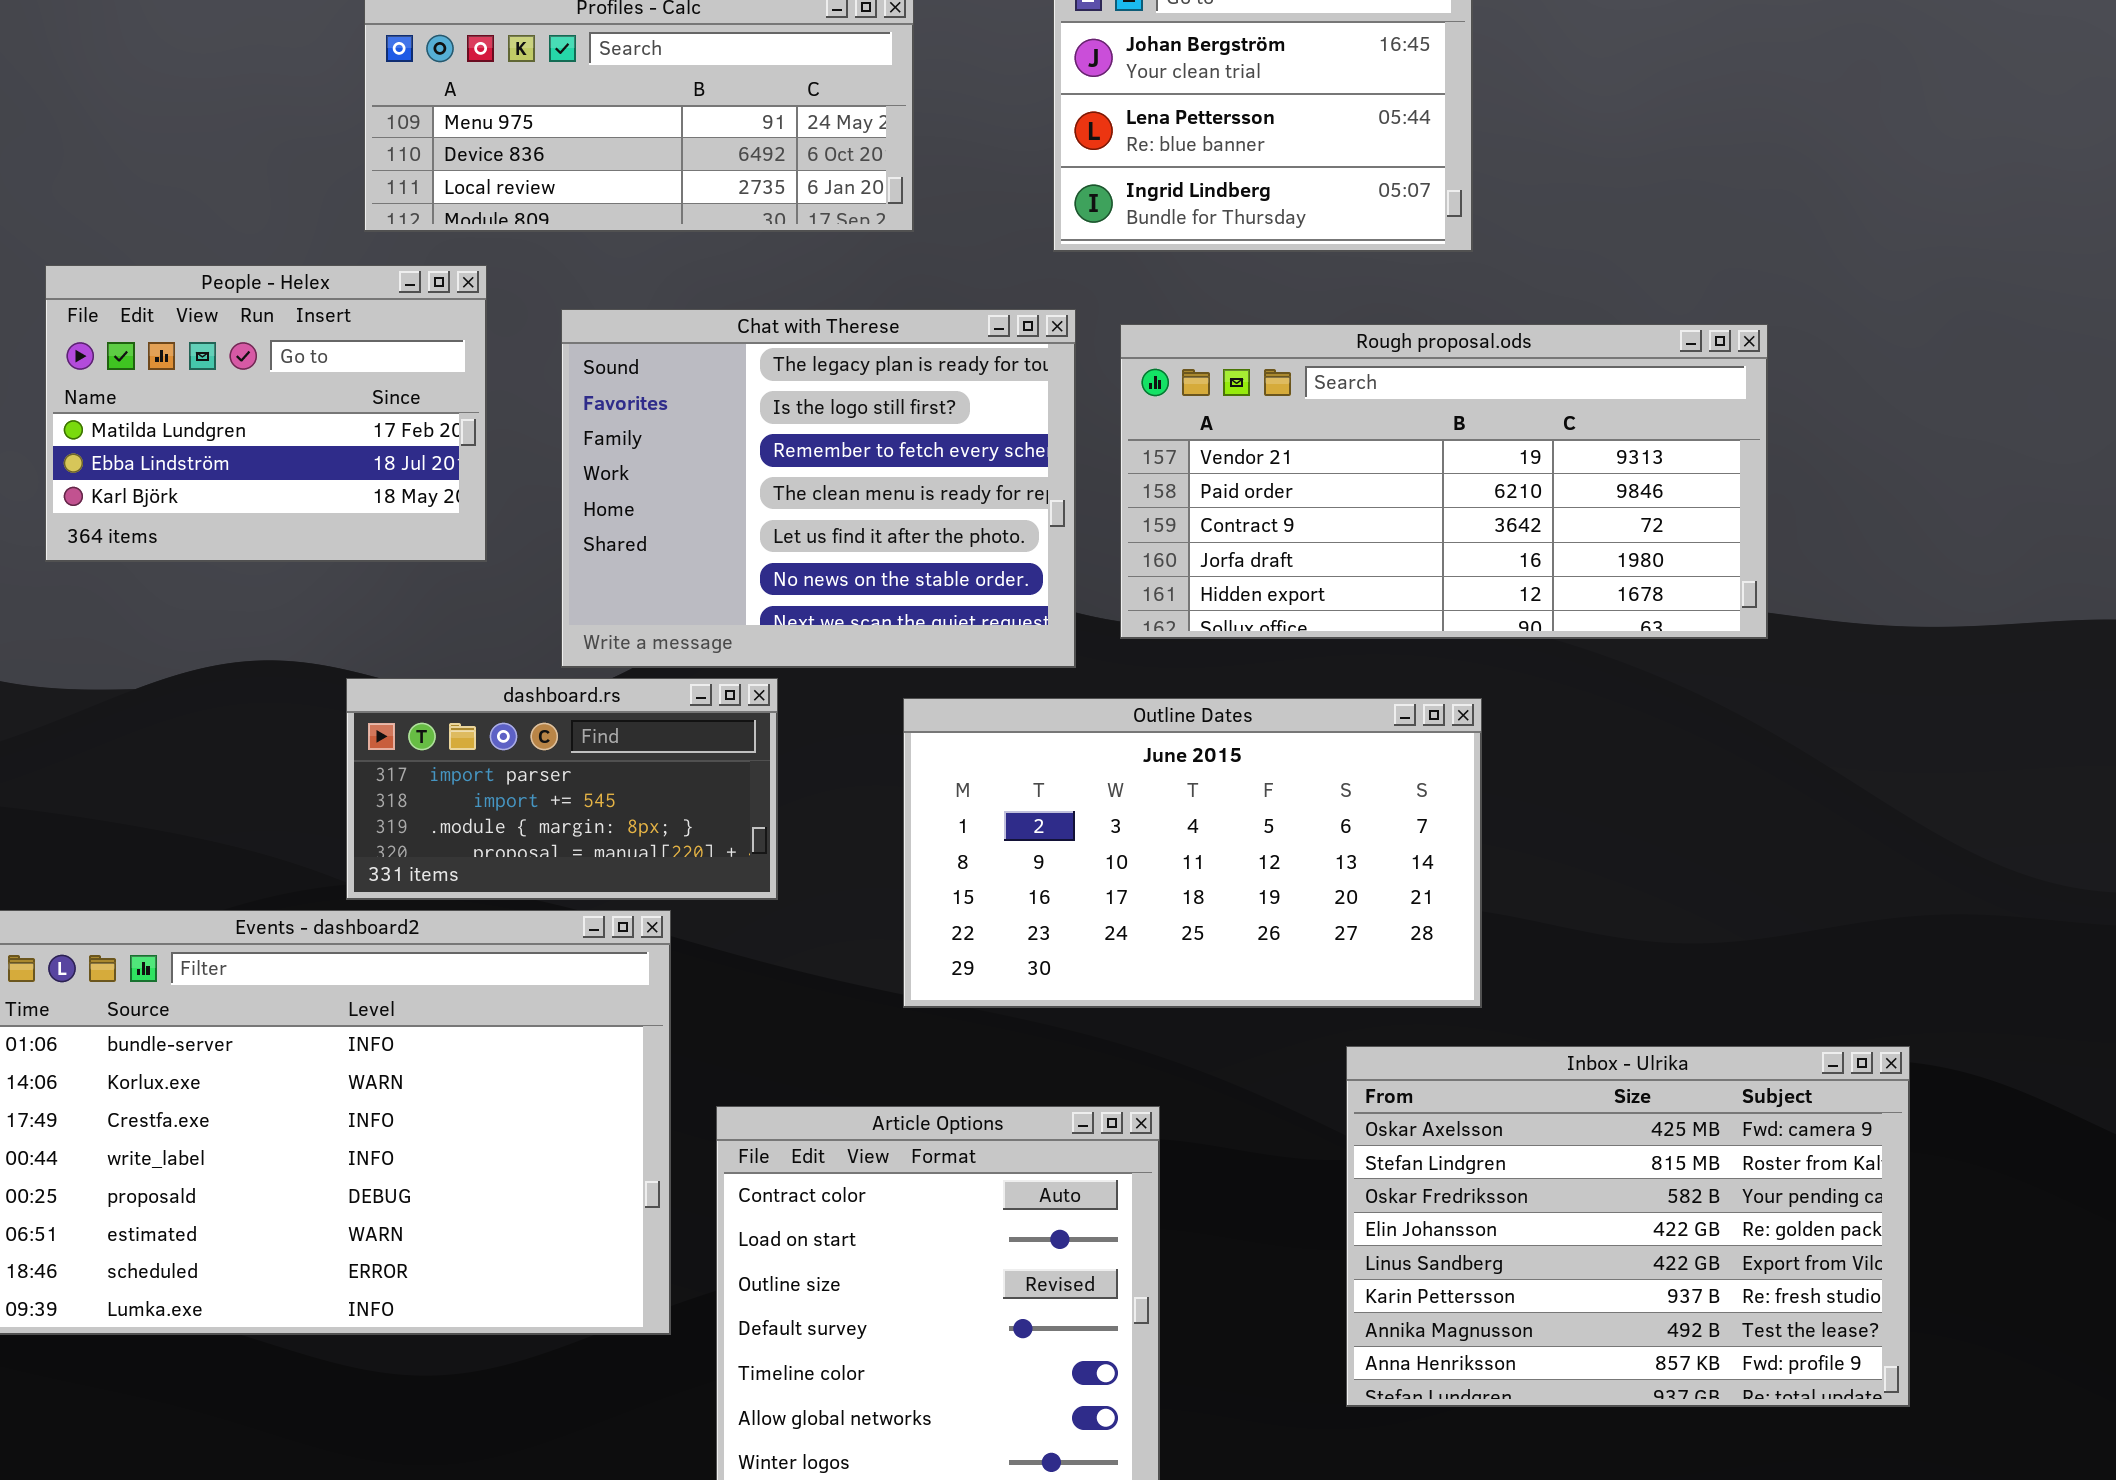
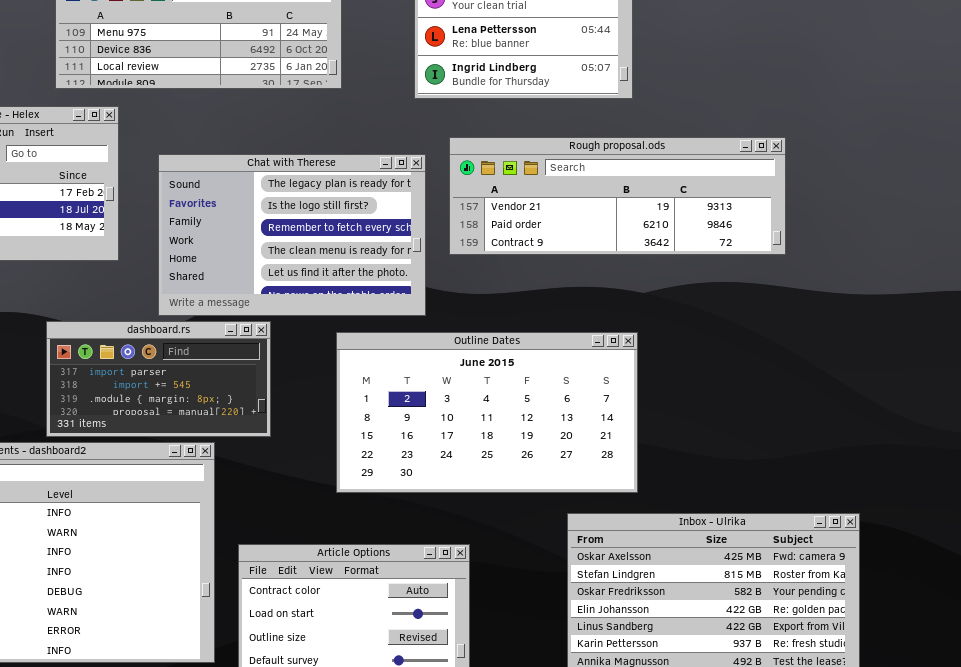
Chat with Therese: [561,309,1076,668] -> [158,154,426,316], resized
Rough proposal.ods: [1120,324,1768,639] -> [449,137,786,255], resized

